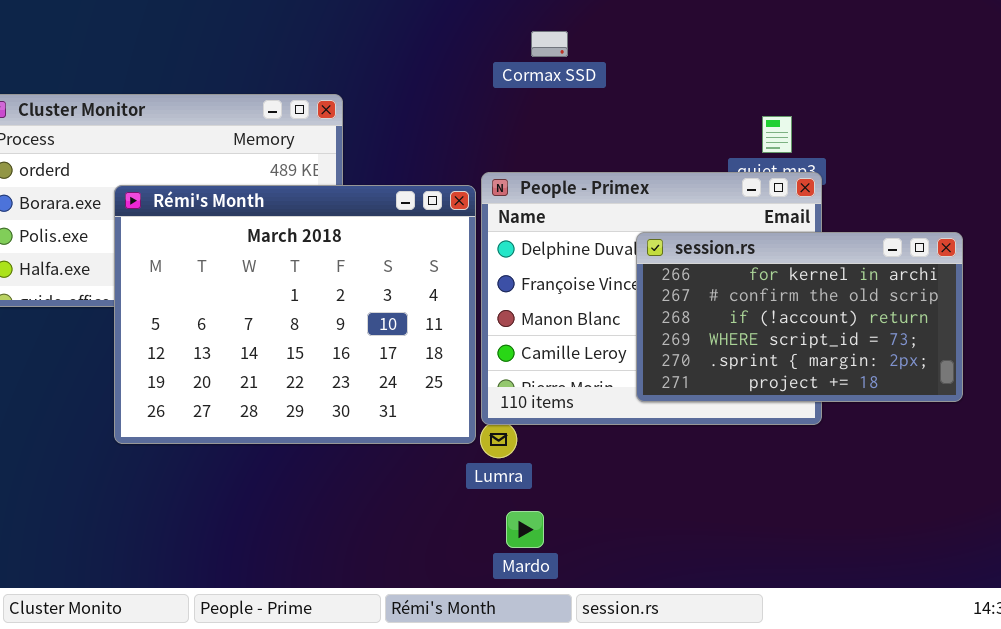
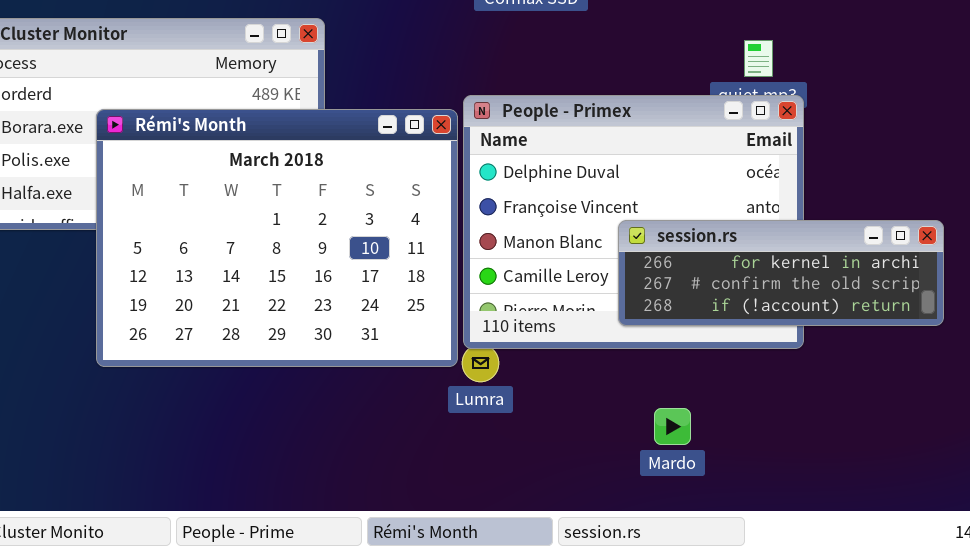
session.rs: [636,232,963,402] -> [618,220,944,326], resized
Mardo: [506,511,544,548] -> [654,408,691,445], moved

